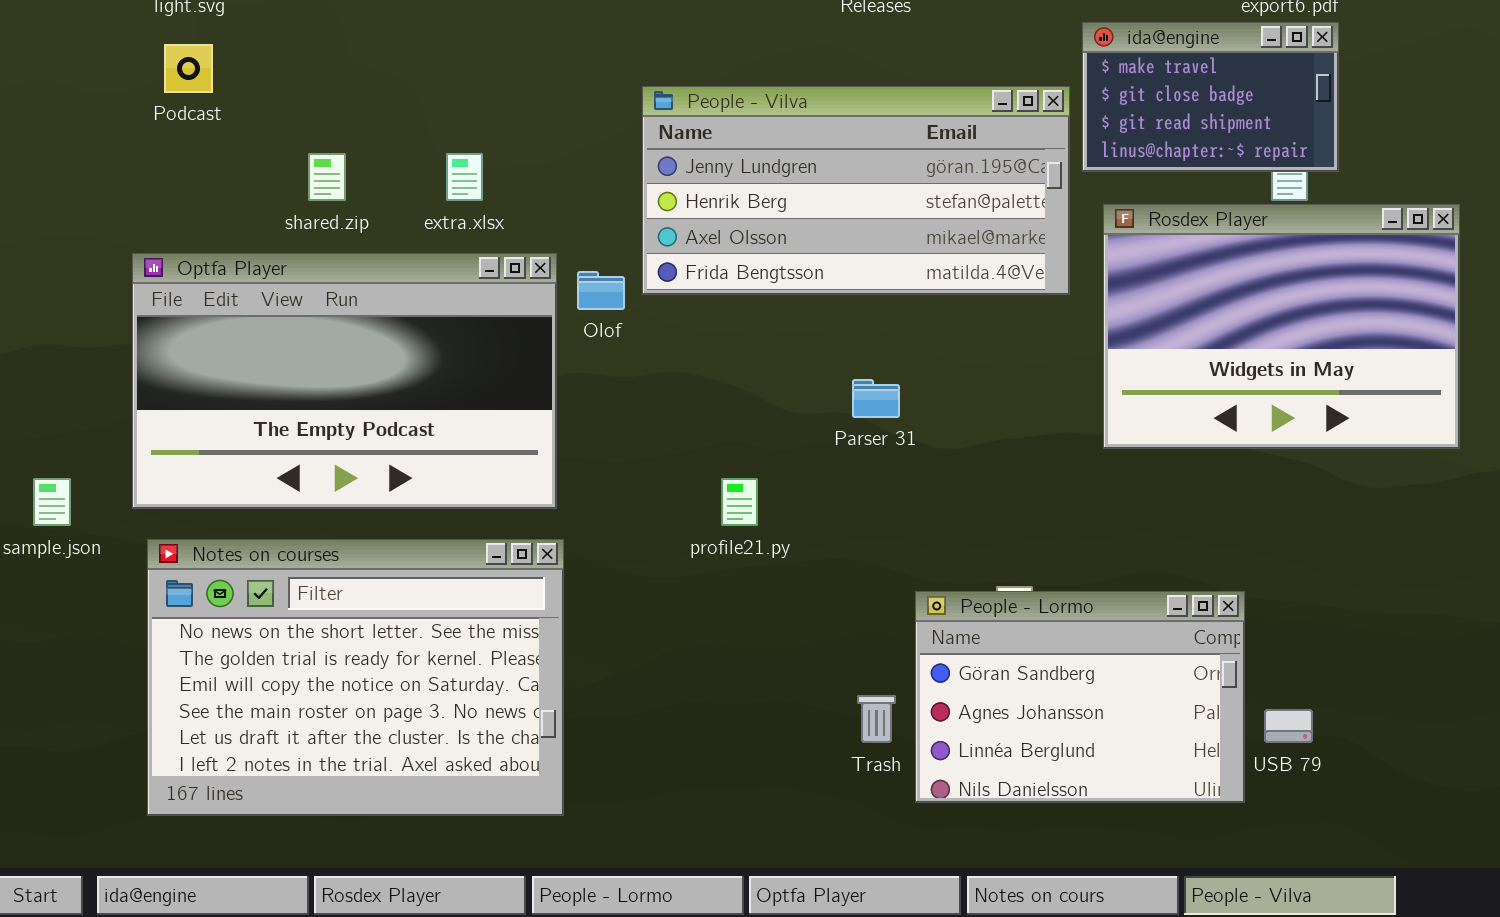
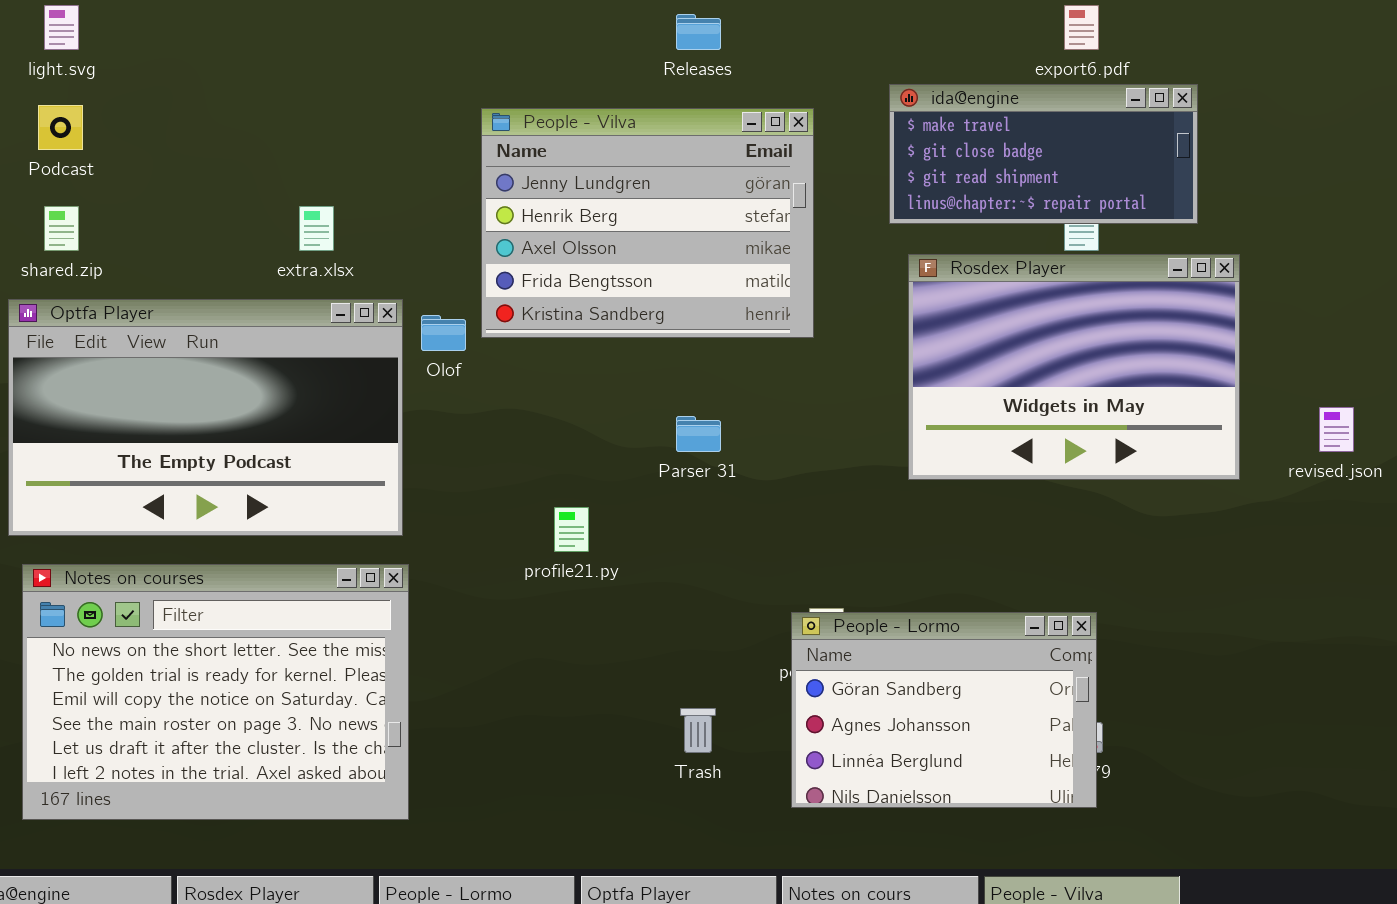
ida@engine: [1082,22,1339,172] -> [889,84,1198,224], resized
People - Vilva: [642,86,1070,295] -> [481,108,814,338], resized
shared.zip: [308,153,346,201] -> [44,206,79,251], moved
People - Lormo: [915,591,1245,803] -> [791,612,1097,808], moved

